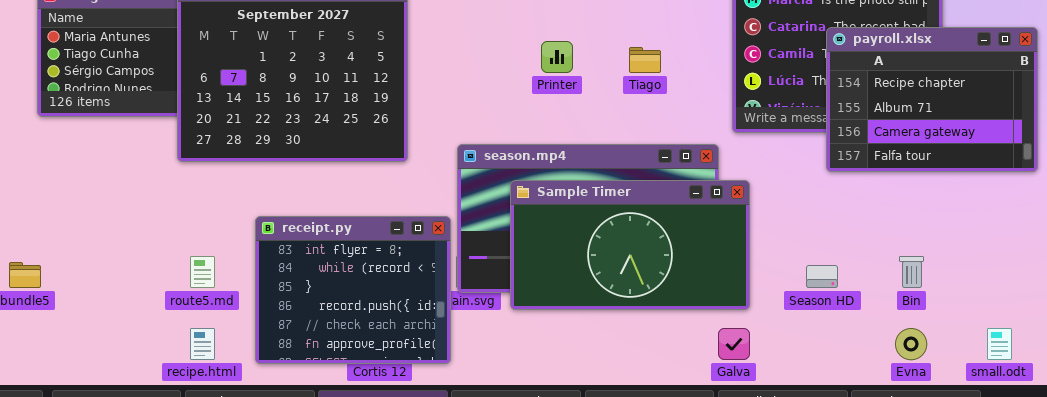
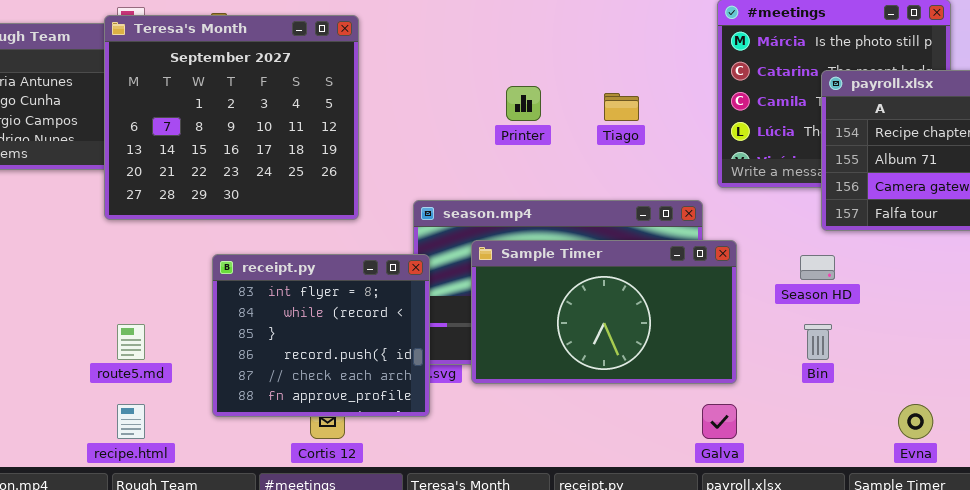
receipt.py: [255,216,451,364] -> [212,254,430,417], moved
Bin: [899,256,924,288] -> [804,324,832,360], moved
Season HD: [806,265,838,288] -> [800,255,835,280], moved

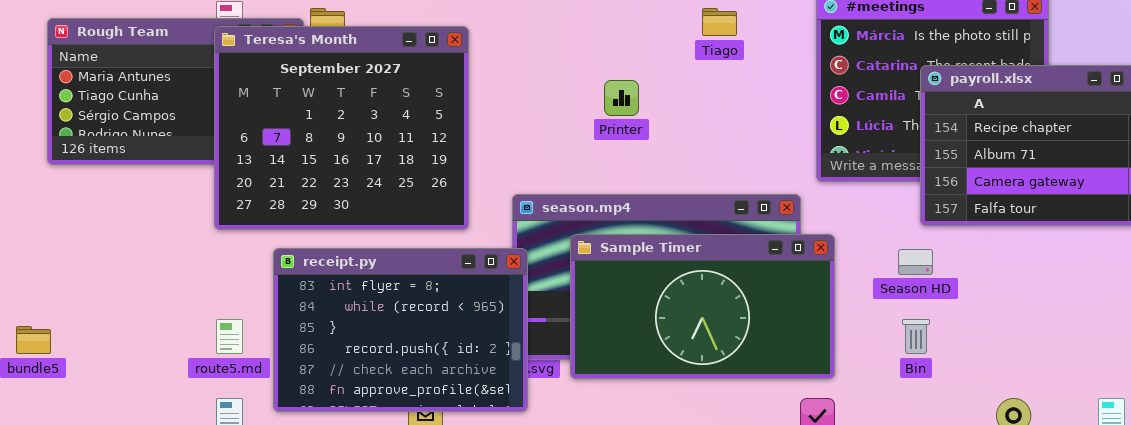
Teresa's Month: [104,15,359,220] -> [214,26,469,230], moved
Tiago: [604,93,639,121] -> [702,8,737,36], moved
receipt.py: [212,254,430,417] -> [273,248,528,412], resized

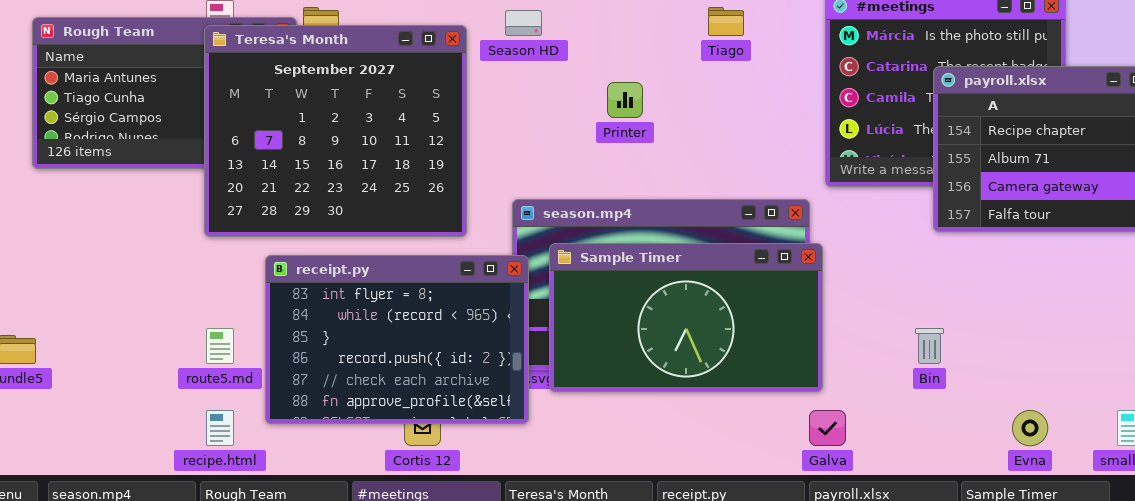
Sample Timer: [570,234,835,379] -> [549,243,823,392], moved
Season HD: [898,249,933,275] -> [505,10,542,36], moved

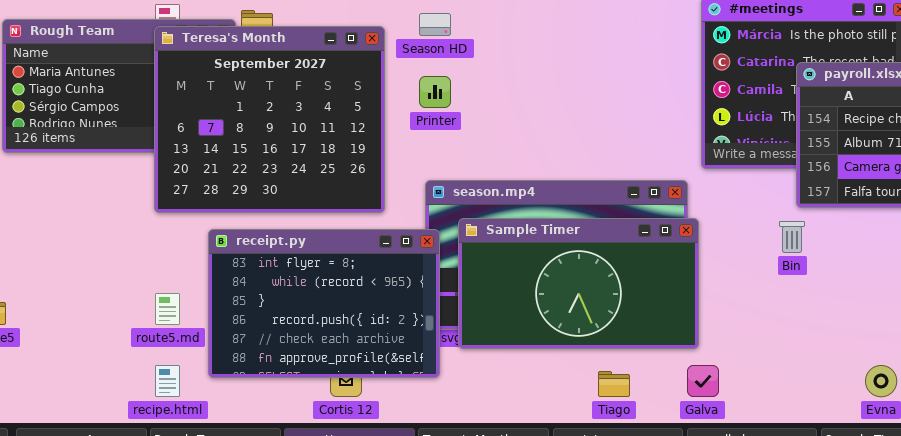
Tiago: [708,7,744,36] -> [598,371,630,397], moved
Printer: [607,82,643,118] -> [419,76,451,108], moved
Bin: [915,328,944,364] -> [779,221,805,253], moved

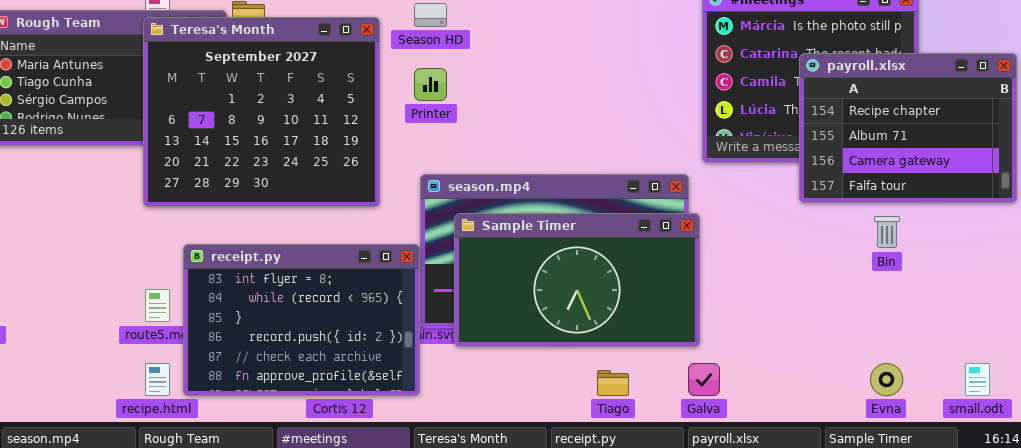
Bin: [779,221,805,253] -> [874,216,900,248], moved
receipt.py: [208,229,440,378] -> [183,244,420,396], moved

